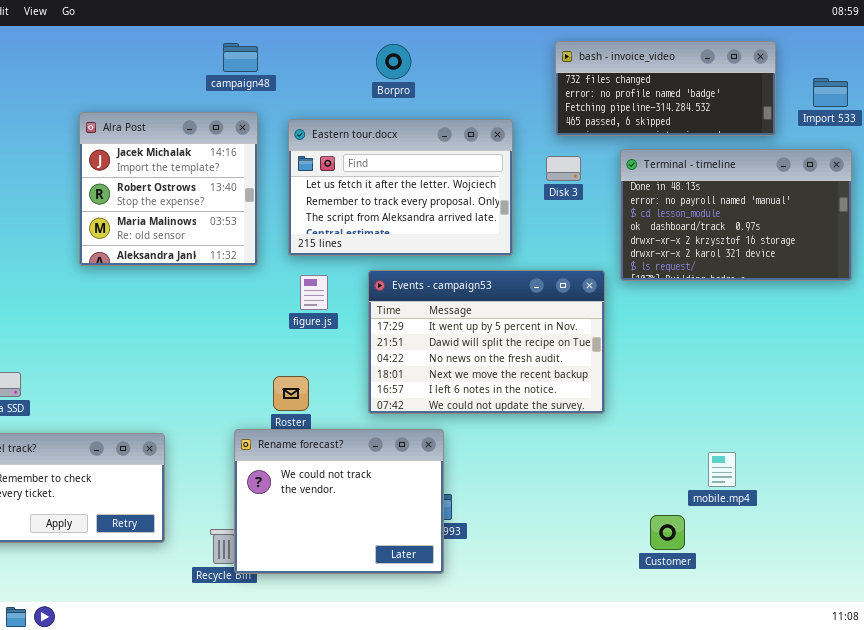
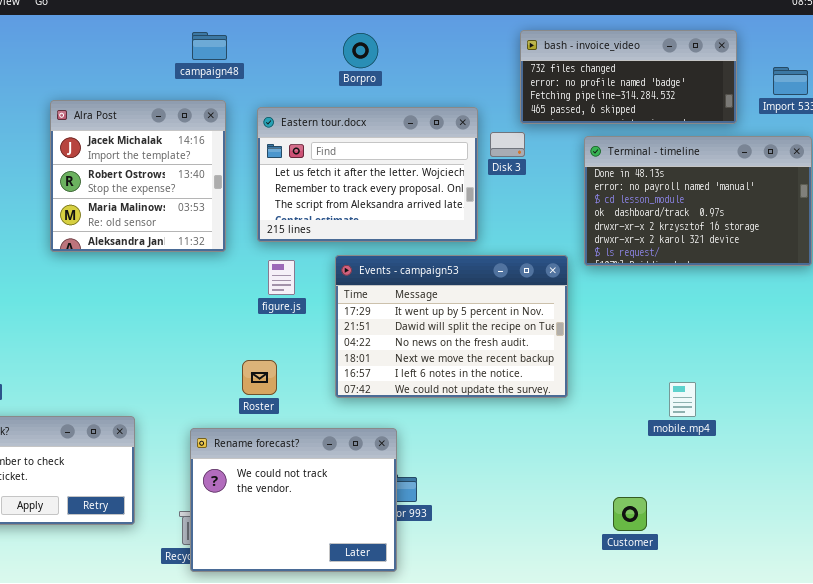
Disk 3: [546,156,581,181] -> [490,132,525,157], moved
Rename forecast?: [234,429,444,574] -> [190,428,397,572], moved
mobile.mp4: [708,452,736,487] -> [669,382,696,417], moved

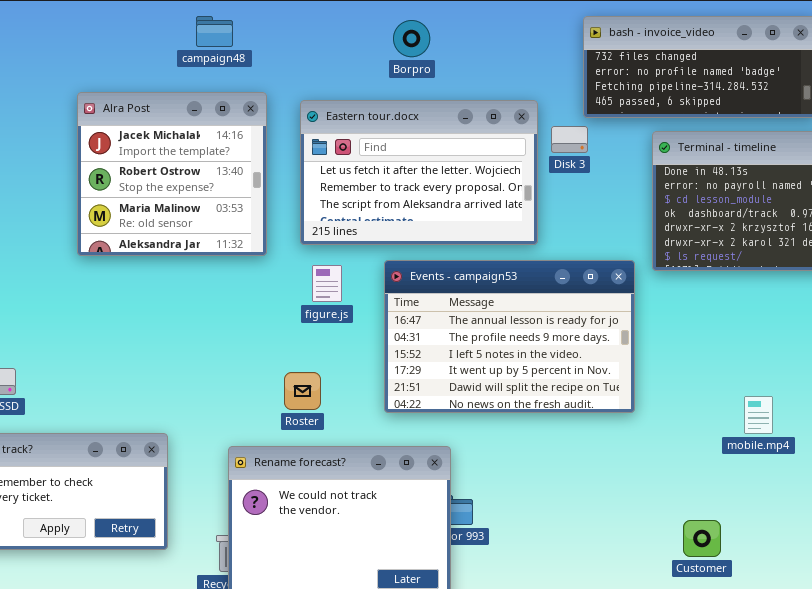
campaign48: [192,32,227,60] -> [196,16,233,47], moved
Events - campaign53: [335,255,568,398] -> [384,260,635,413], scrolled up 3 rows

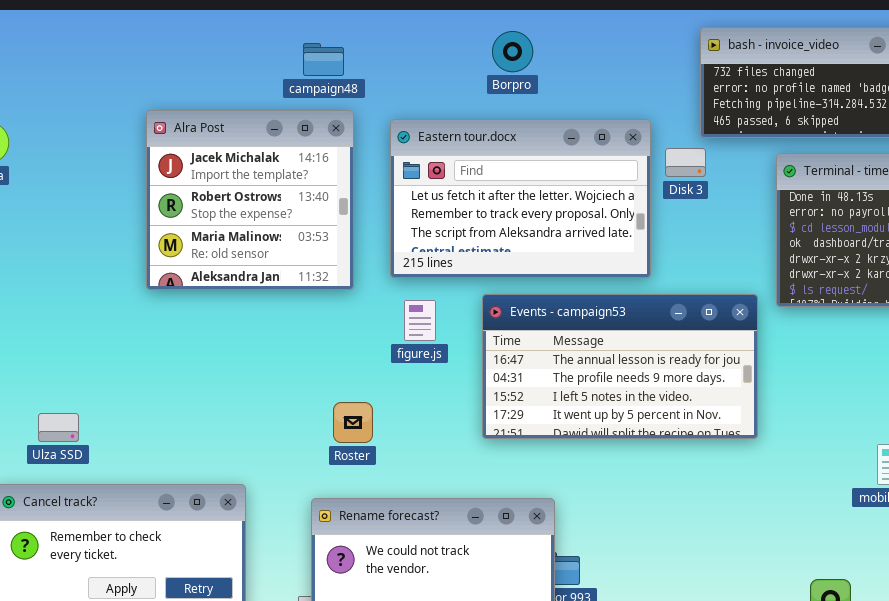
campaign48: [196,16,233,47] -> [303,43,344,76], moved
Events - campaign53: [384,260,635,413] -> [482,294,758,439], resized
Roster: [284,372,321,410] -> [333,402,373,443], moved

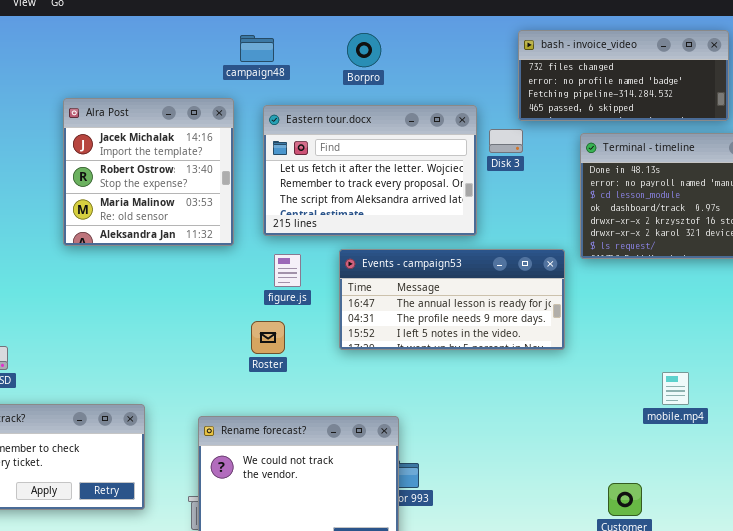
campaign48: [303,43,344,76] -> [240,35,274,62], moved
Events - campaign53: [482,294,758,439] -> [339,249,565,350], resized
Roster: [333,402,373,443] -> [251,321,285,354], moved

